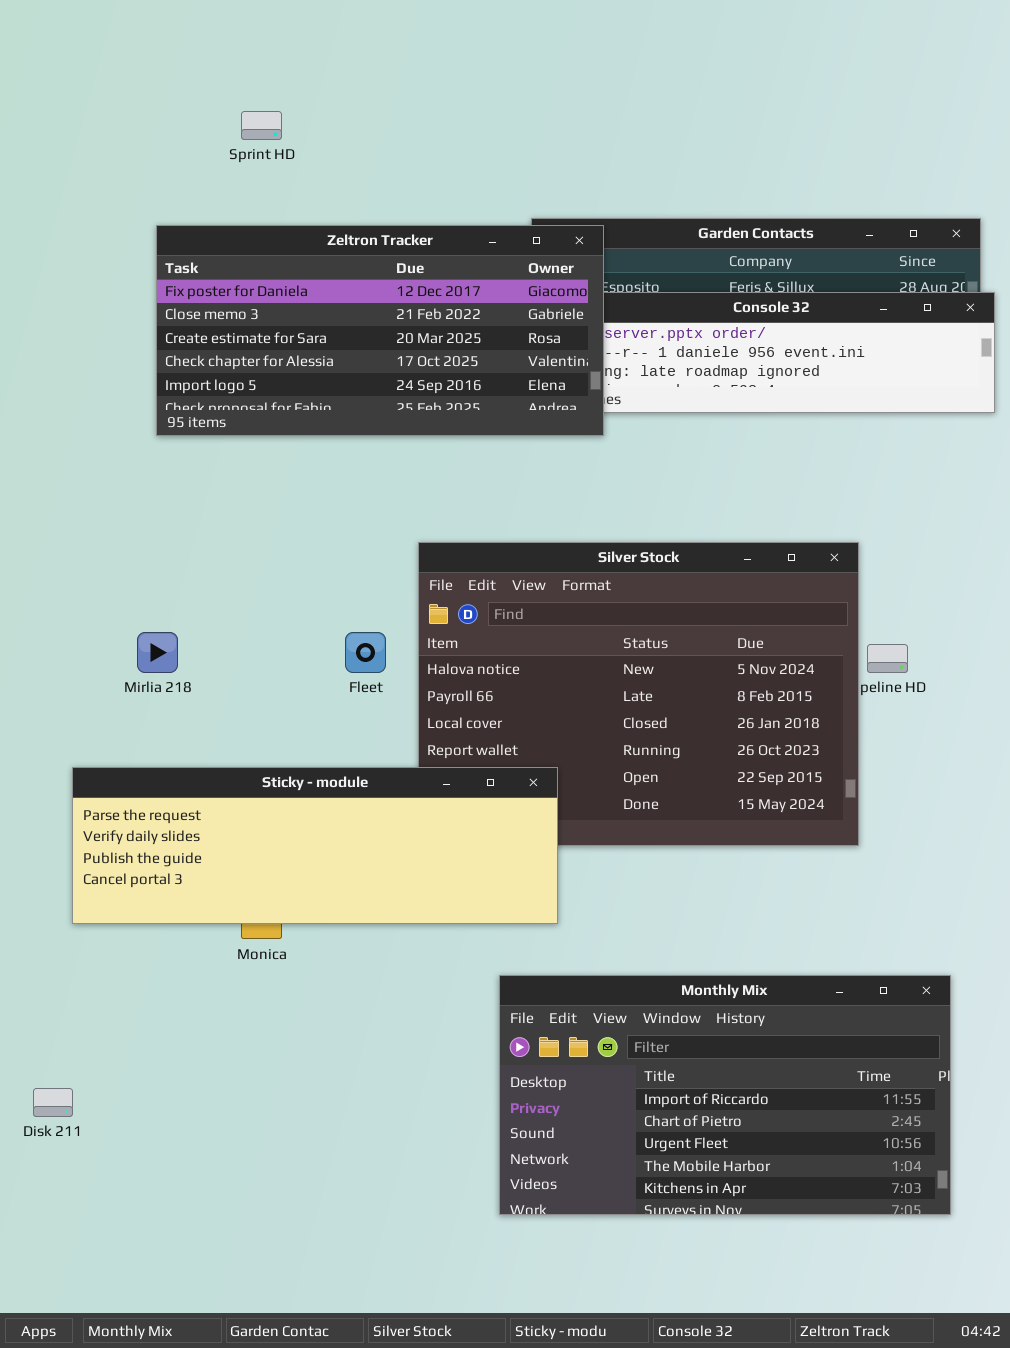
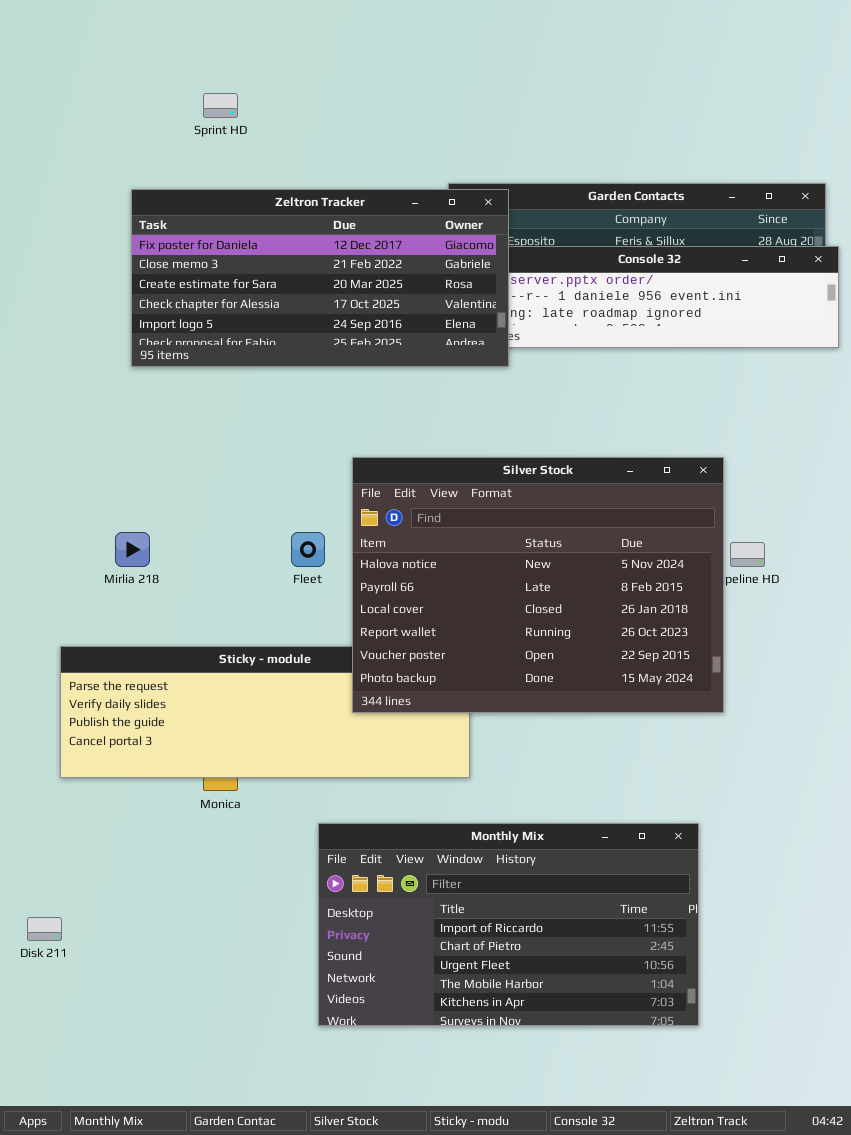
Silver Stock: [418,542,859,846] -> [352,457,724,713], raised
Monthly Mix: [499,975,951,1215] -> [318,823,699,1026], moved

